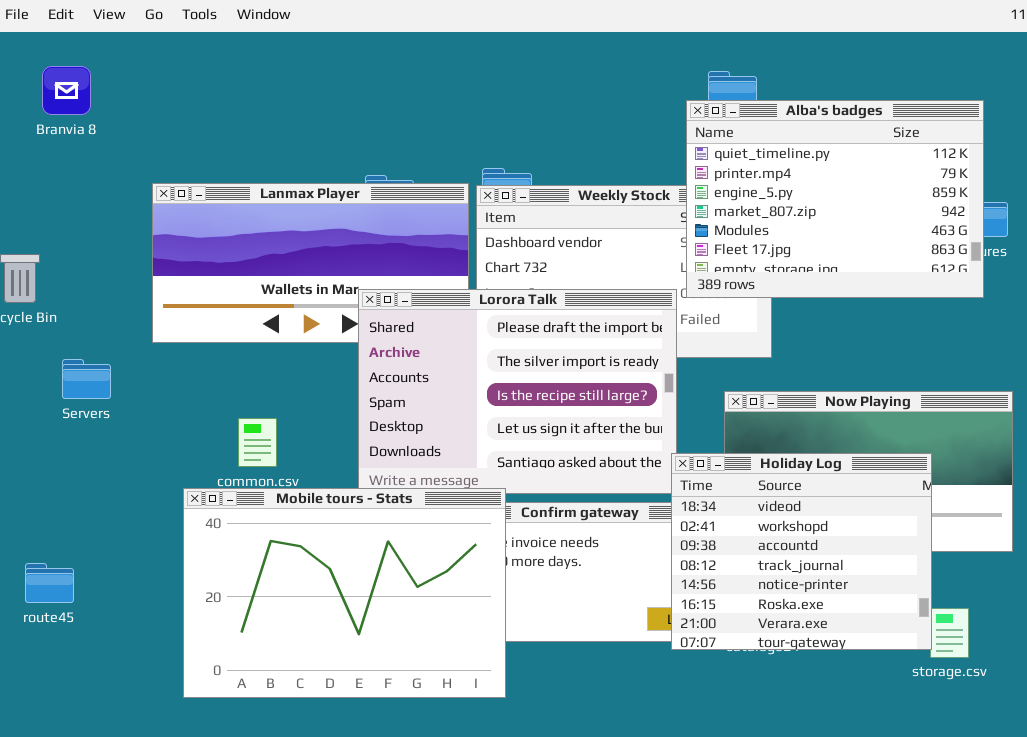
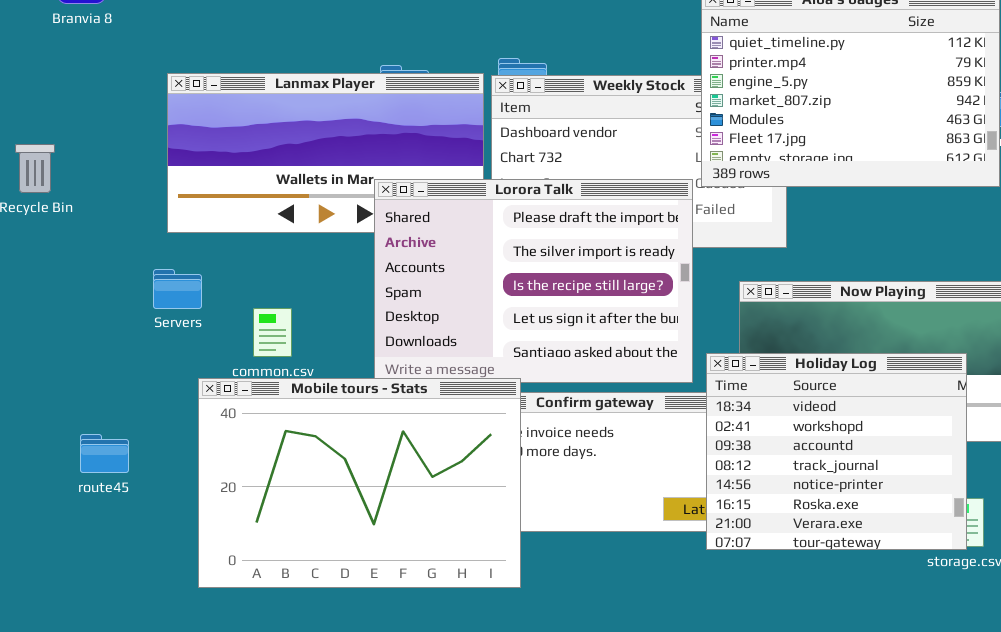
Servers: [62,359,111,399] -> [153,269,202,309], moved
Holiday Log: [671,453,932,650] -> [706,353,967,550], moved
route45: [25,563,74,603] -> [80,434,129,473], moved

